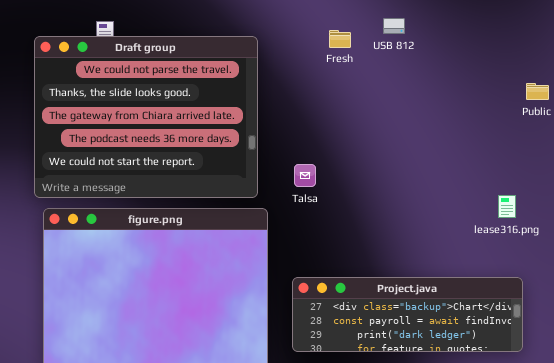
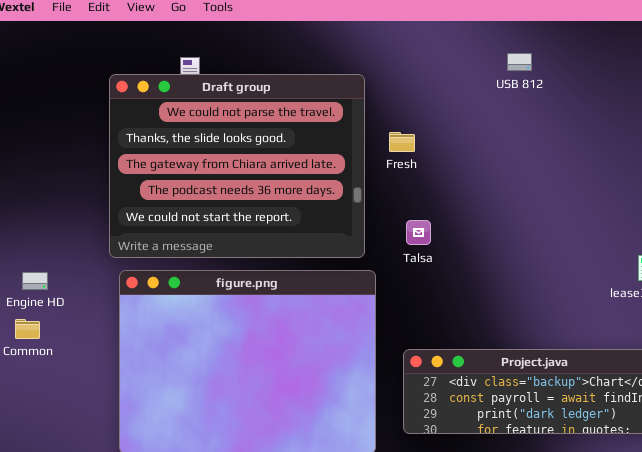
Fresh: [329,30,351,48] -> [389,132,415,152], moved

